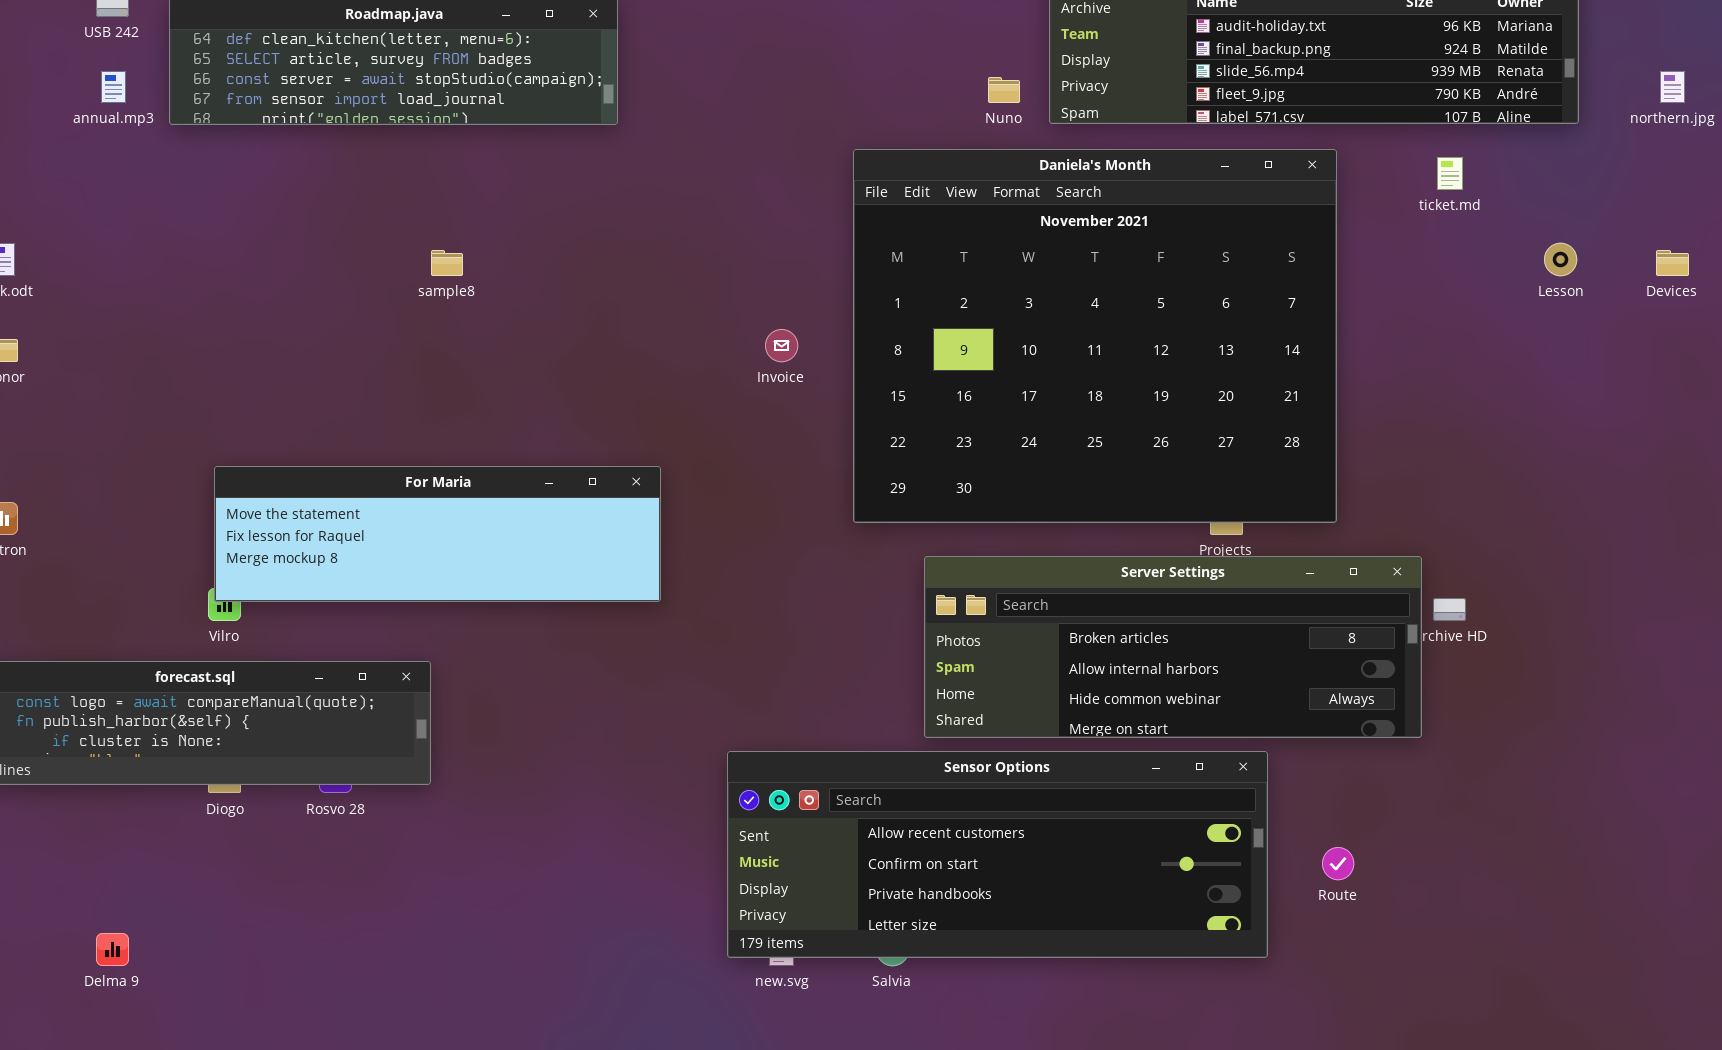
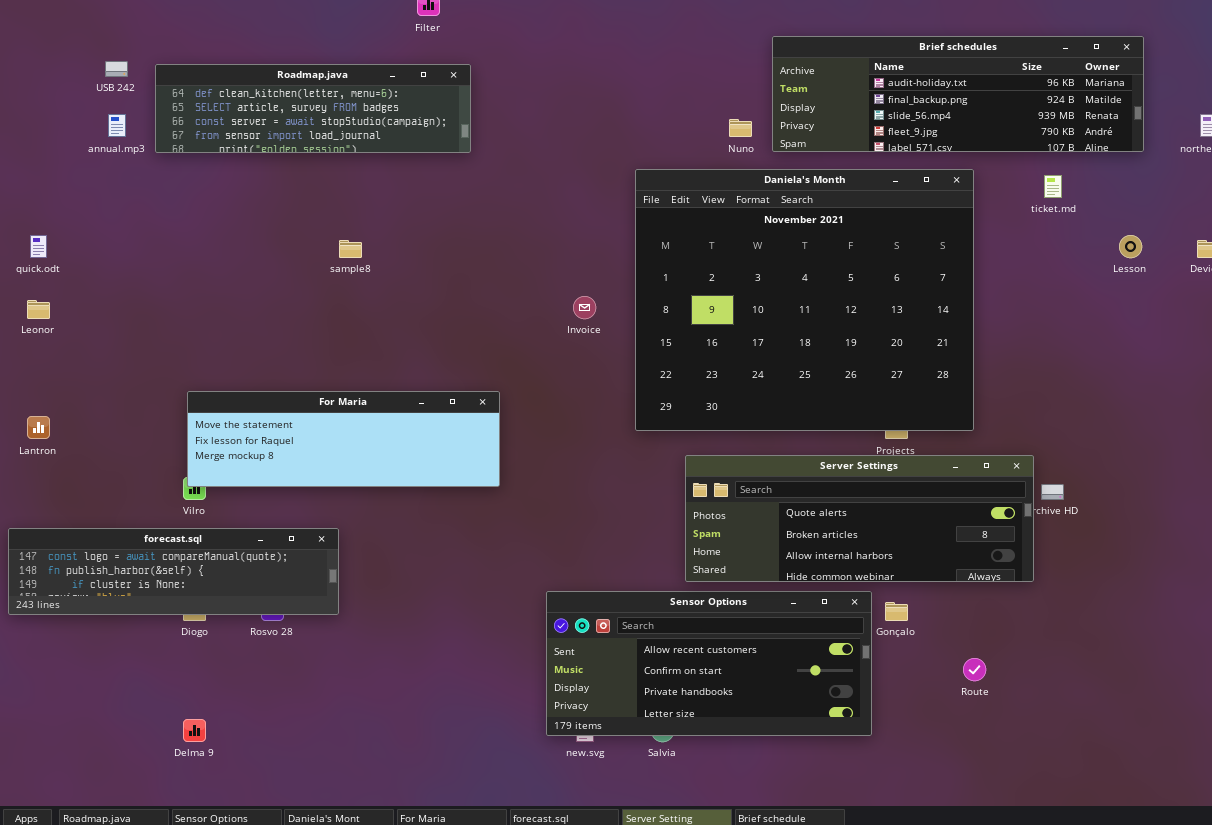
Server Settings: [924,556,1422,738] -> [685,455,1034,582], scrolled up 1 row
Sensor Options: [727,751,1268,958] -> [546,591,872,736], resized
Delma 9: [96,933,129,966] -> [183,719,206,742], moved

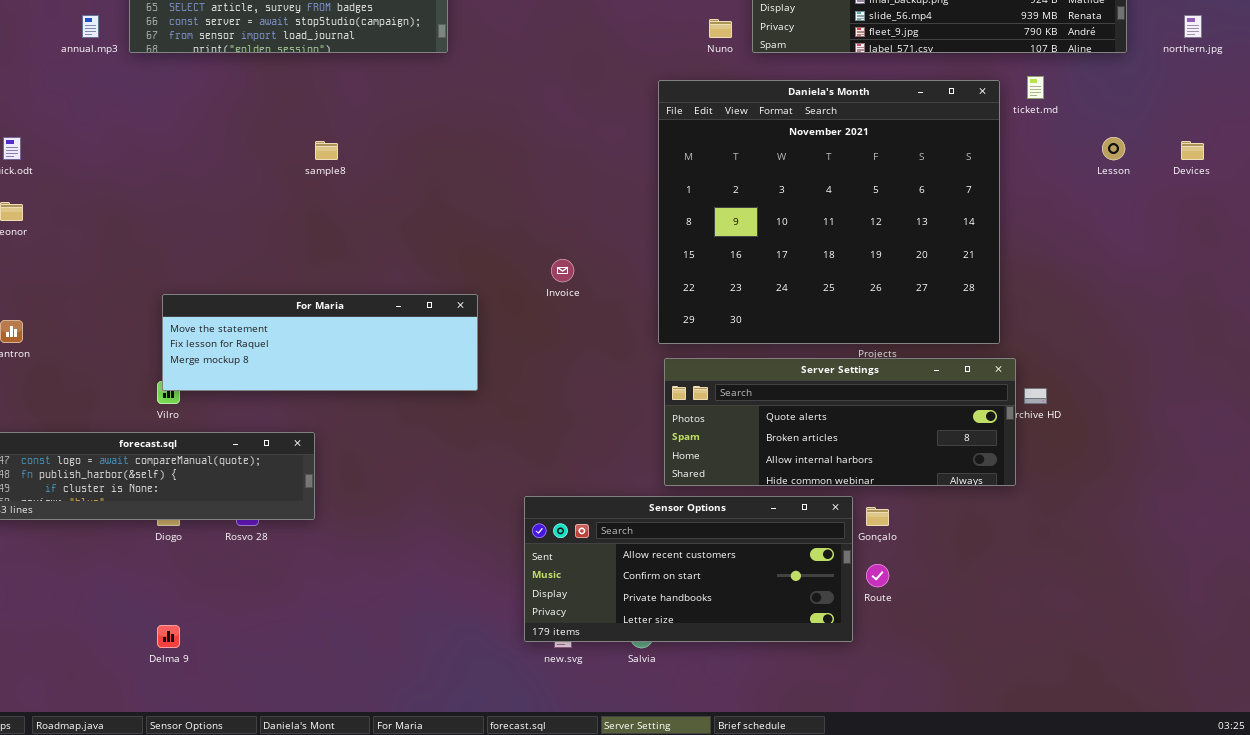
Daniela's Month: [635,169,974,431] -> [658,80,1000,344], moved
Invoice: [573,296,596,319] -> [551,259,574,282], moved
Route: [963,658,986,681] -> [866,564,889,587], moved

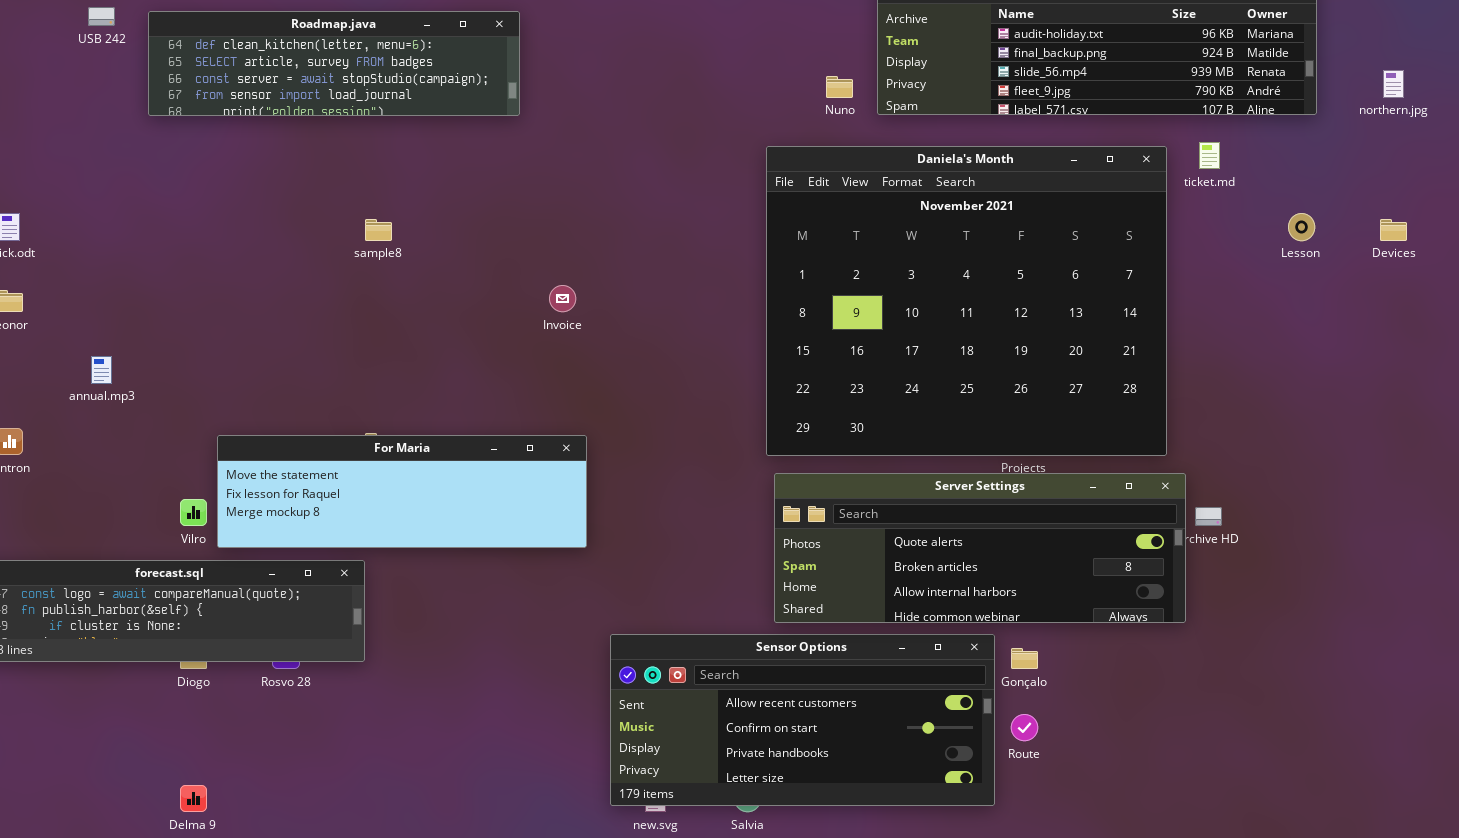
annual.mp3: [82,15,99,38] -> [91,356,112,384], moved
Invoice: [551,259,574,282] -> [549,285,576,312], moved
For Maria: [162,294,478,391] -> [217,435,587,548], moved

